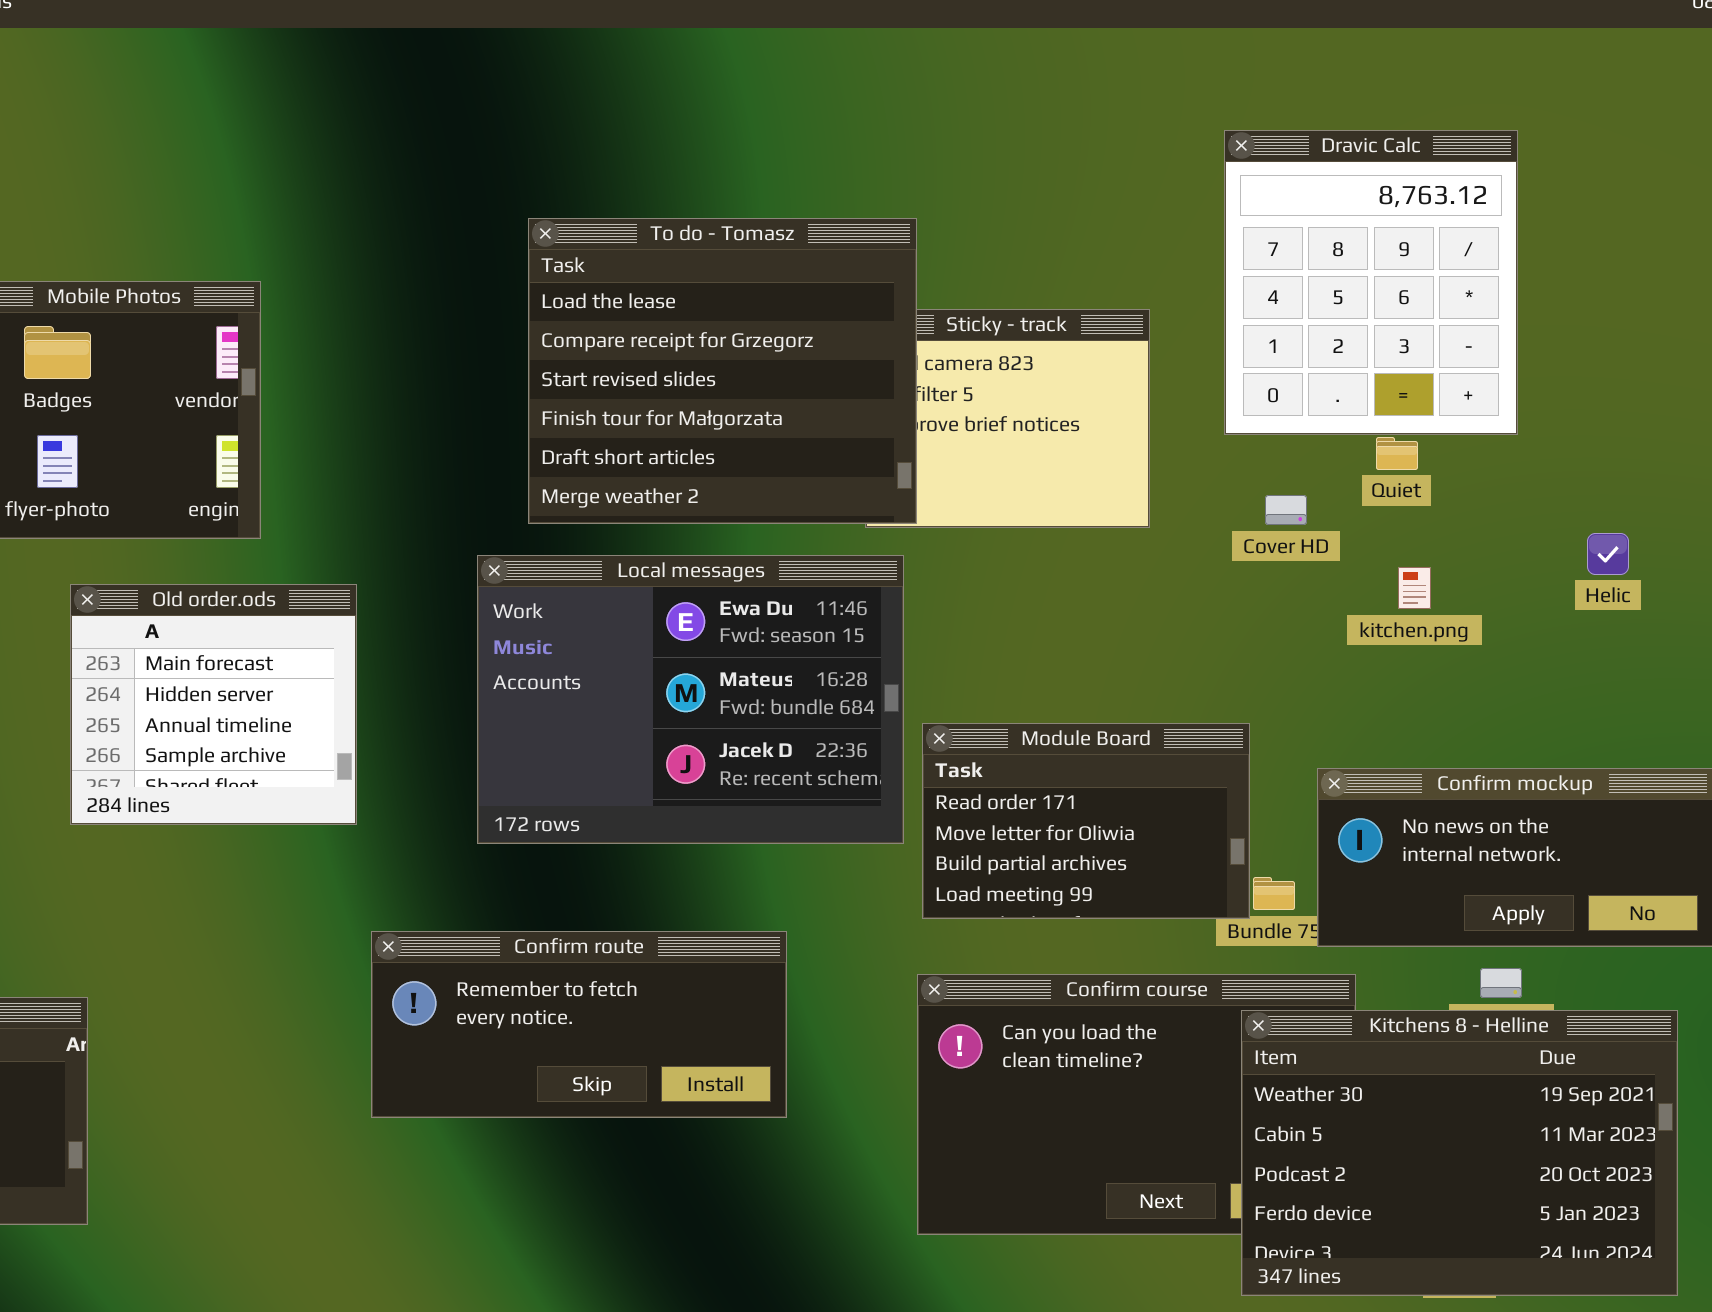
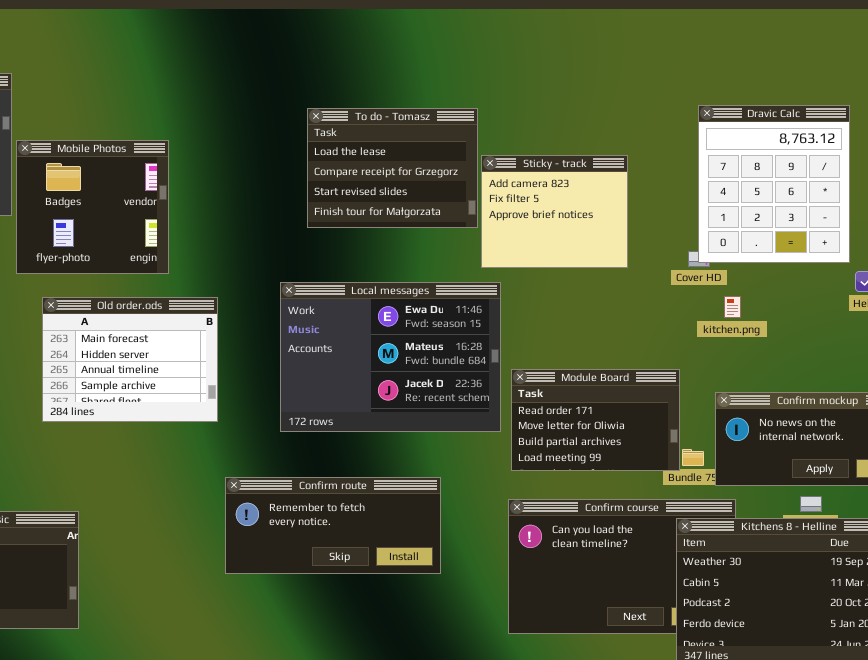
Dravic Calc: [1224,130,1518,435] -> [698,105,850,263], moved
To do - Tomasz: [528,218,917,524] -> [307,108,478,228], resized
kitchen.png: [1398,567,1431,609] -> [724,296,741,318], moved
Old order.ods: [70,584,357,825] -> [42,297,218,422], resized

